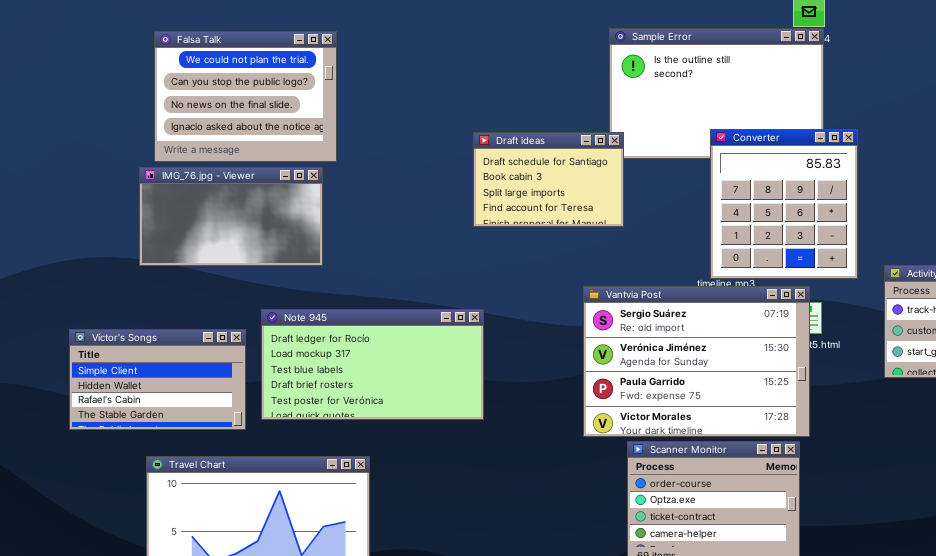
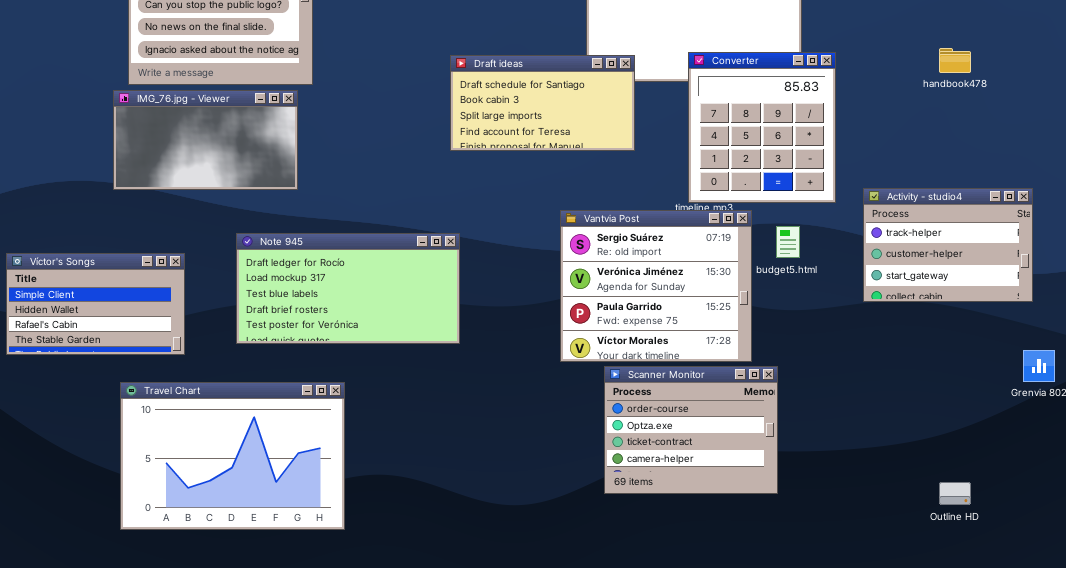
Draft ideas: [473,132,624,227] -> [450,55,635,151], resized
Vantvia Post: [583,286,810,437] -> [560,210,752,362], resized
Víctor's Songs: [69,329,246,430] -> [6,253,185,355], moved

